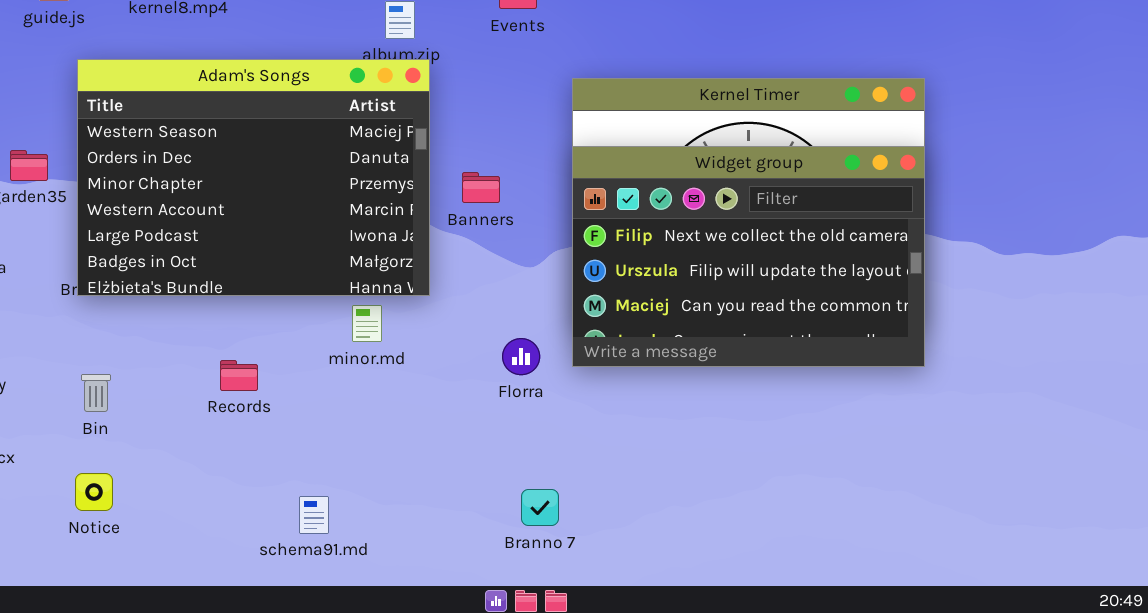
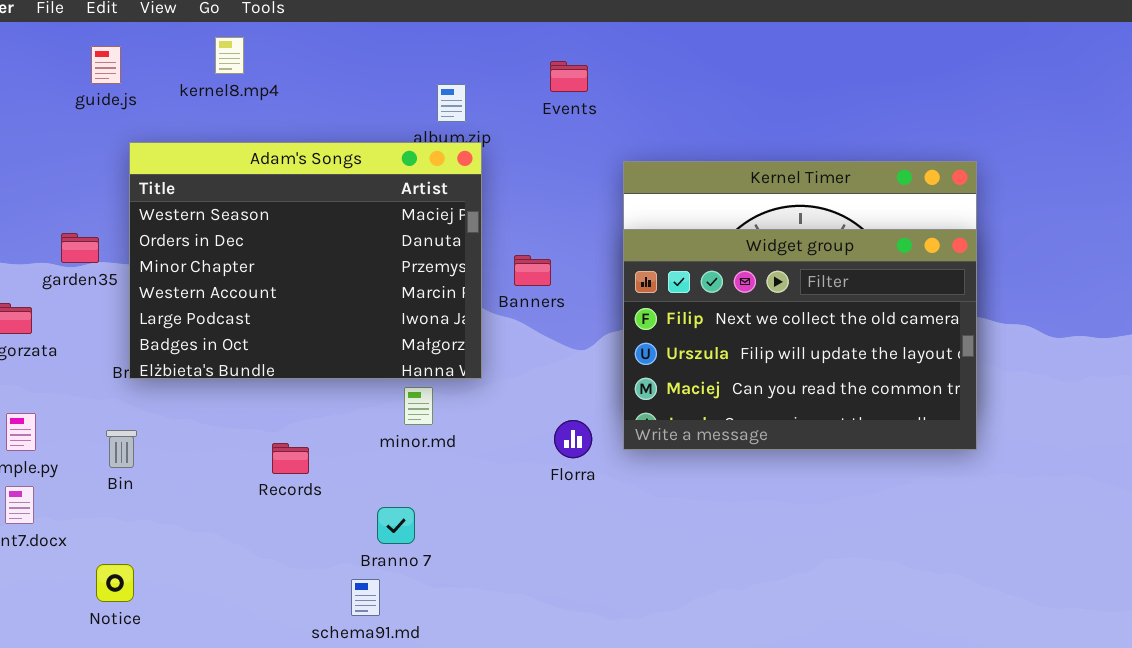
Bin: [81,374,111,412] -> [106,430,137,468], moved
Notice: [75,473,113,511] -> [96,564,134,602], moved
Branno 7: [521,489,559,526] -> [377,507,415,544], moved

